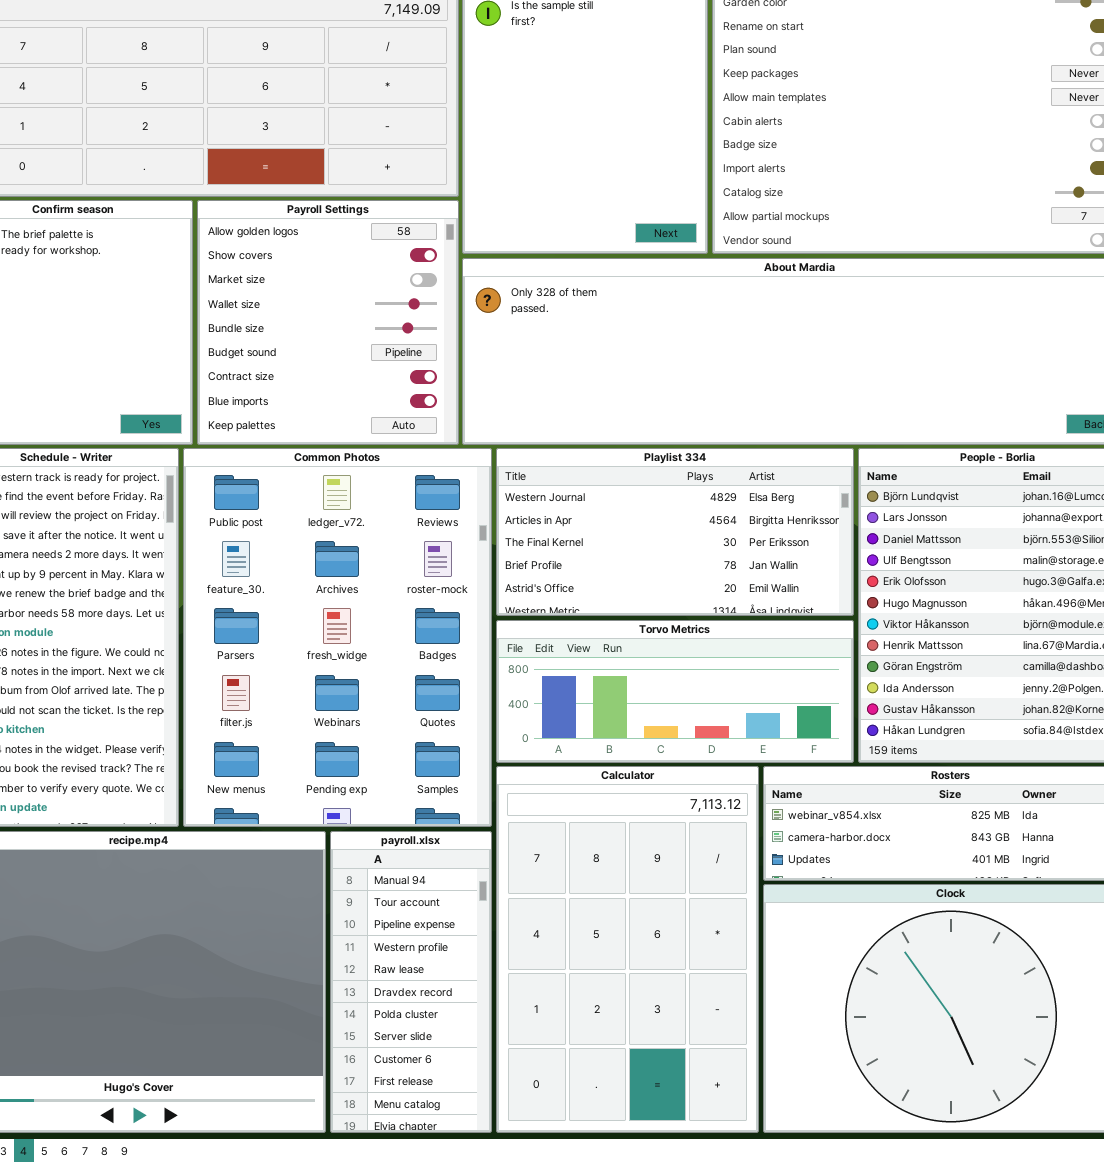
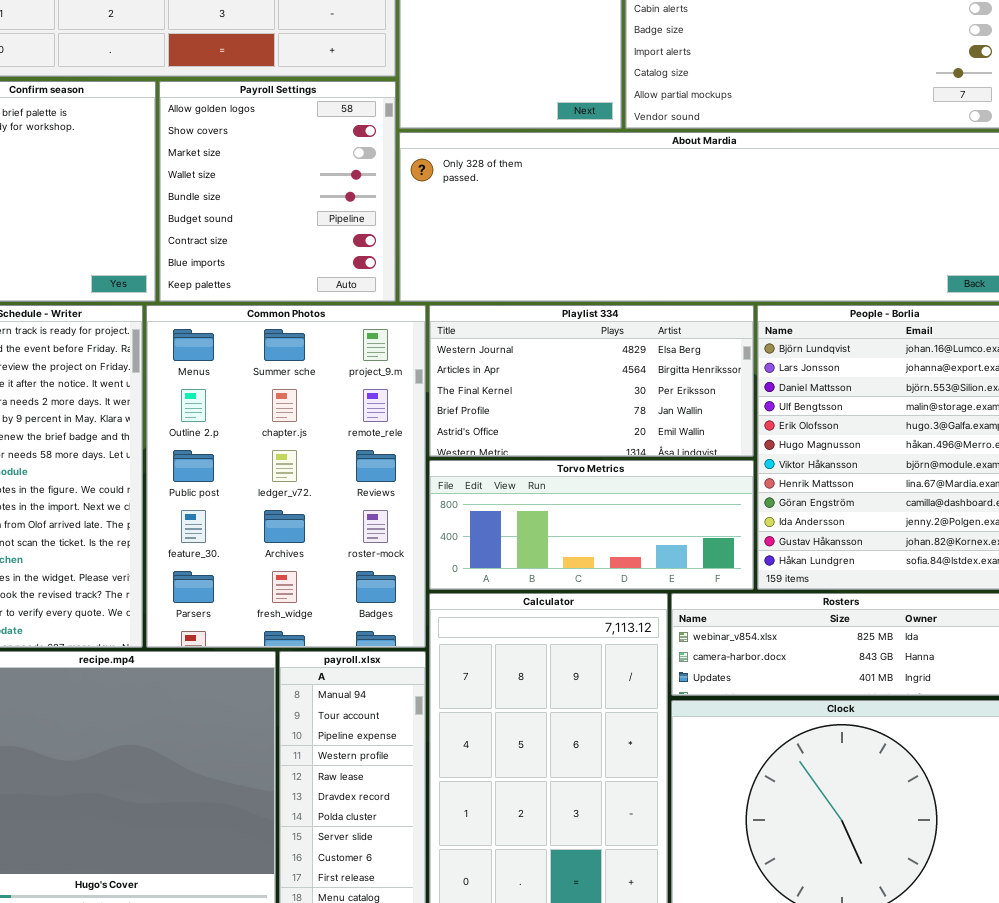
Common Photos: [183,448,492,827] -> [146,305,426,648], scrolled up 2 rows

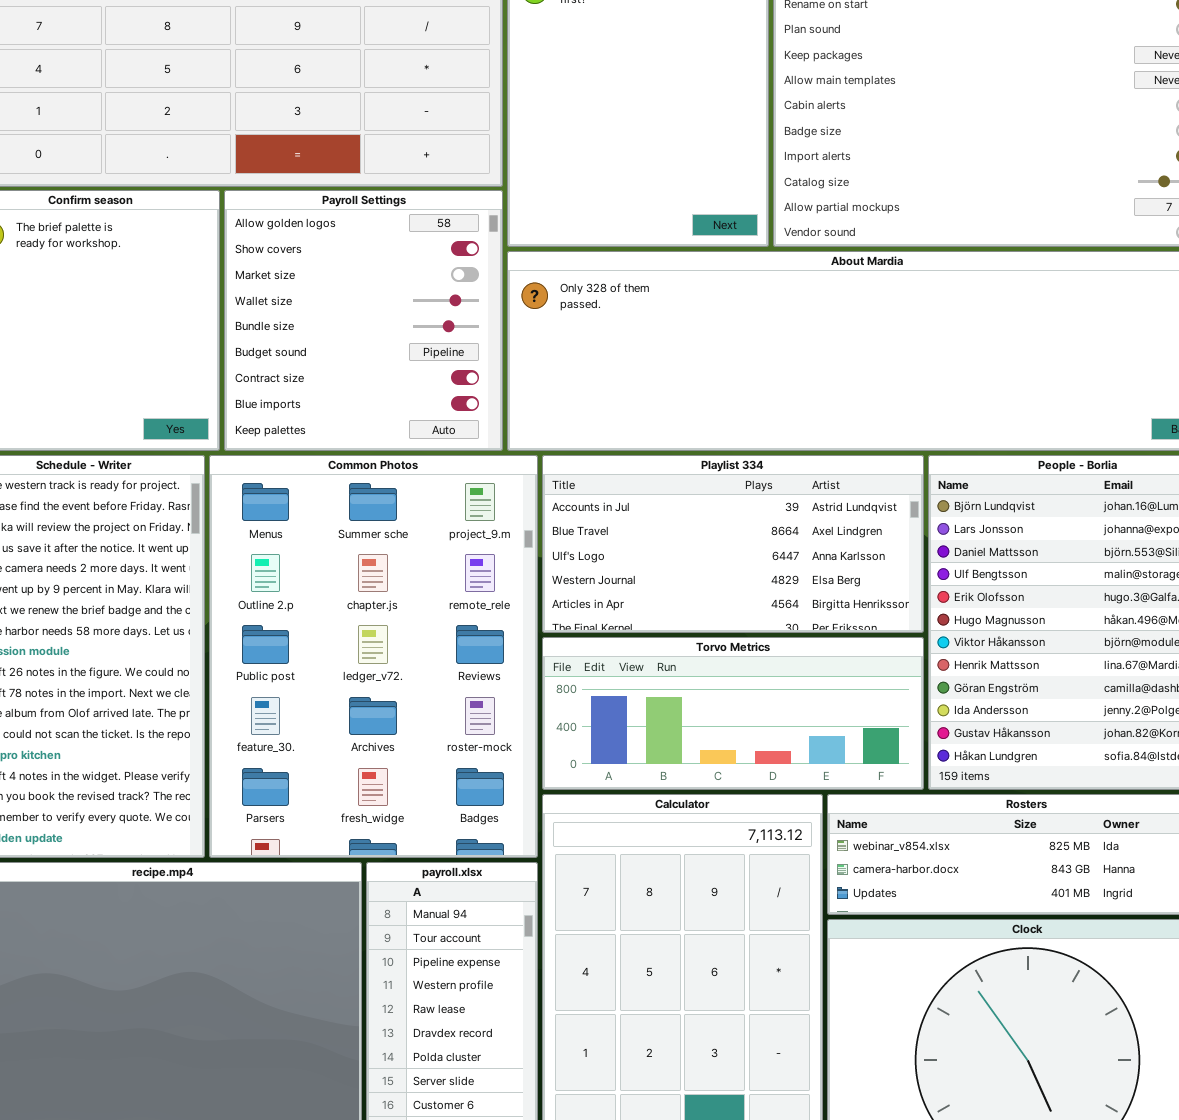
Playlist 334: [429,305,754,457] -> [542,455,924,633], scrolled up 3 rows

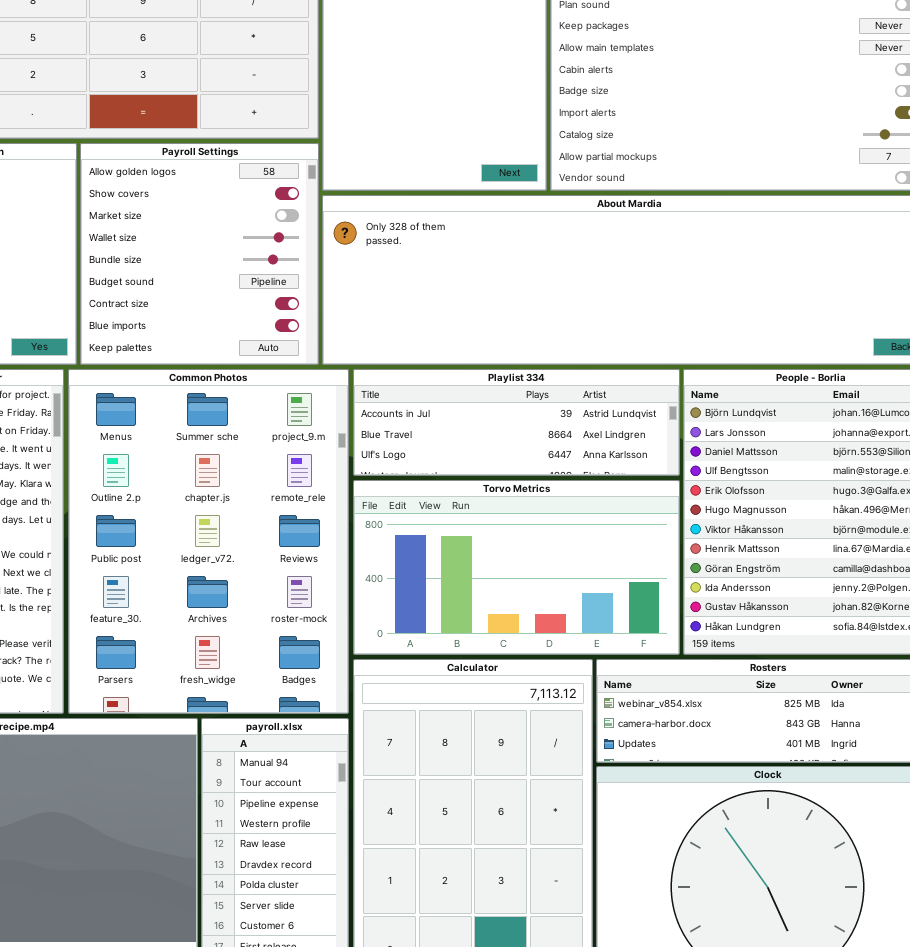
Playlist 334: [542,455,924,633] -> [353,369,680,476], resized
Torvo Metrics: [542,637,924,790] -> [353,480,680,655], resized

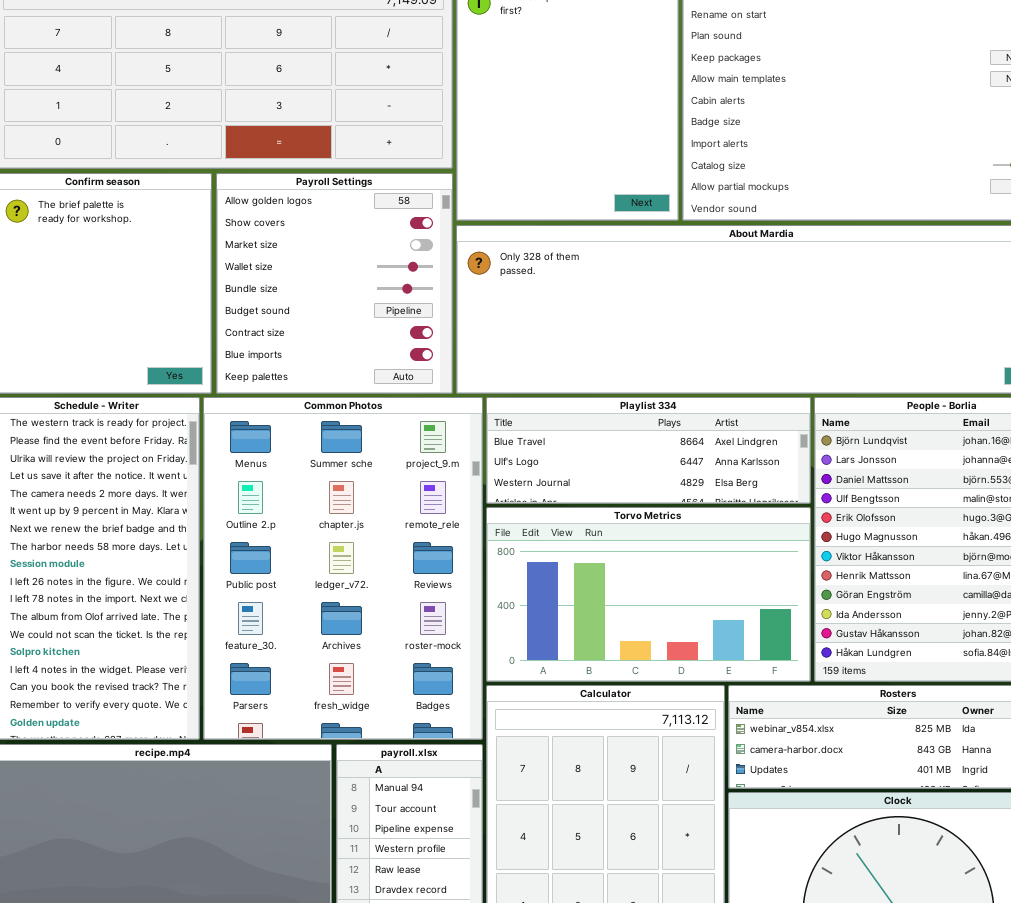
Playlist 334: [353,369,680,476] -> [486,397,811,504], scrolled down 1 row

